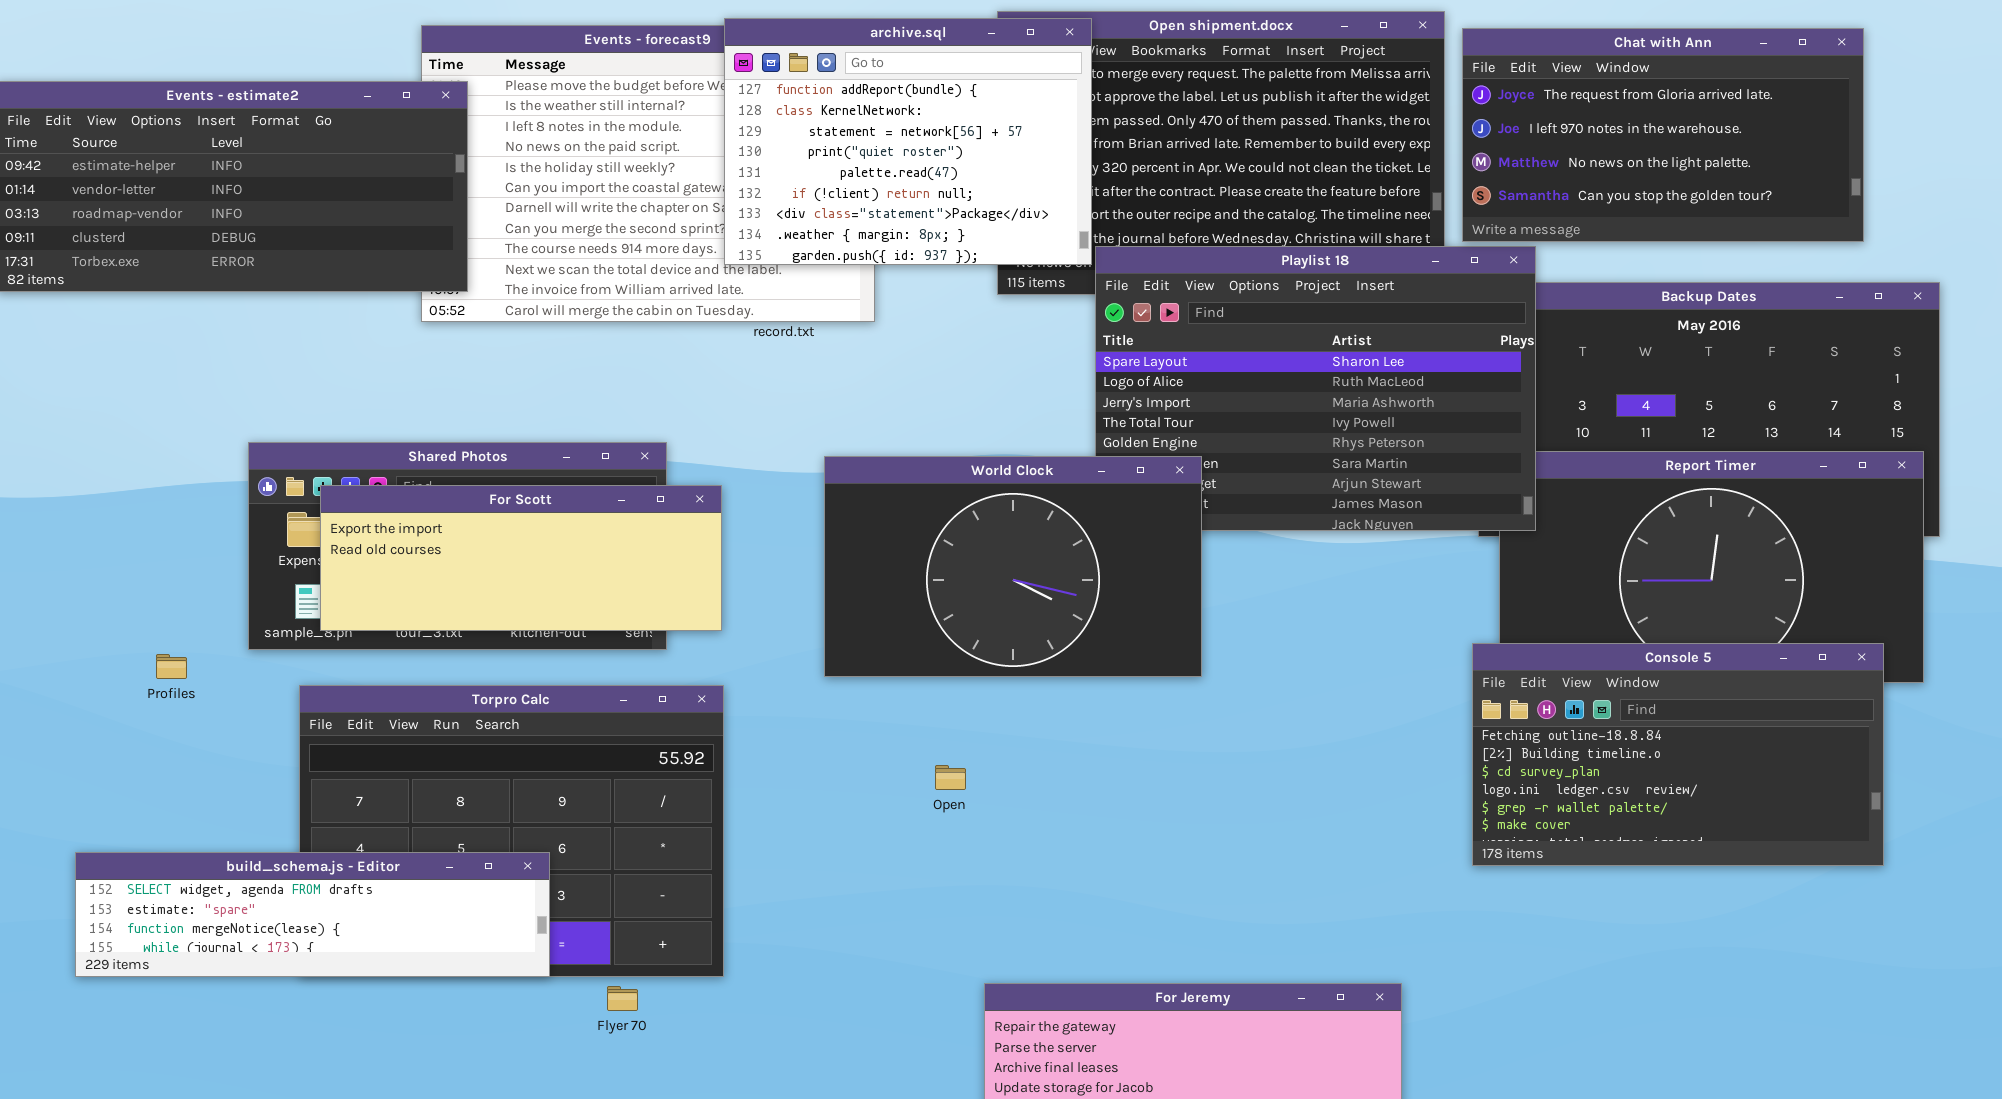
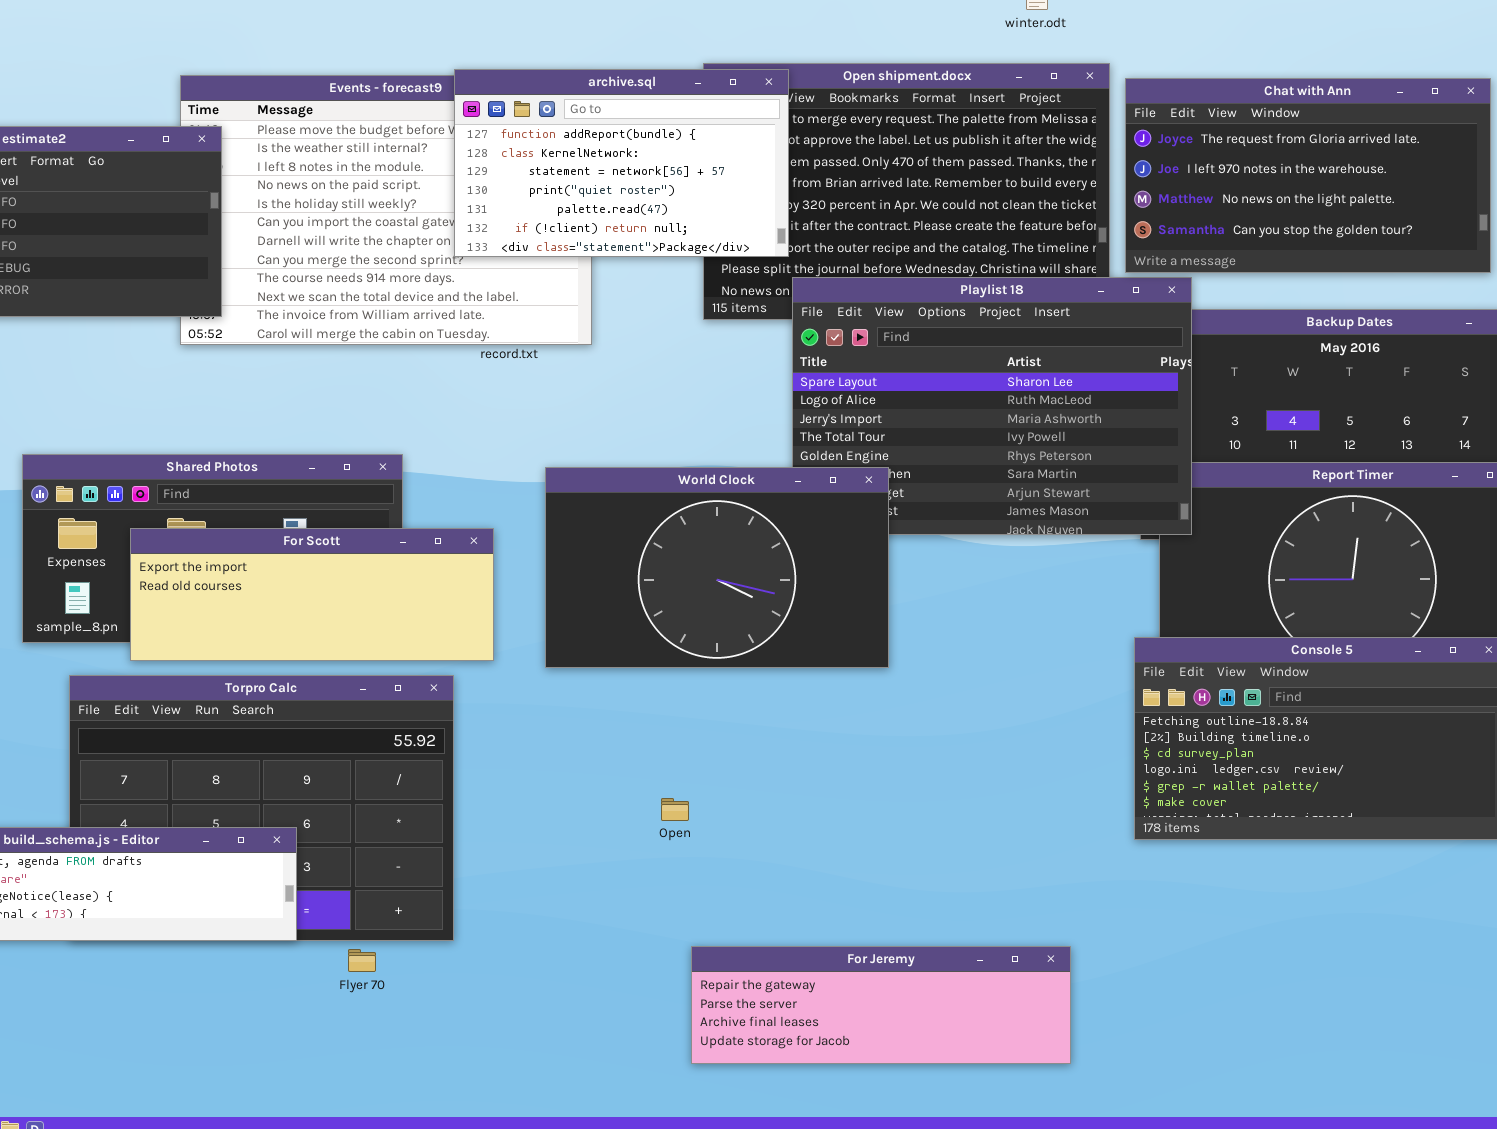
archive.sql: [724,18,1092,265] -> [454,69,789,257], resized
For Scott: [320,485,722,631] -> [130,528,494,661], moved
Open: [935,765,966,790] -> [661,798,689,821], moved

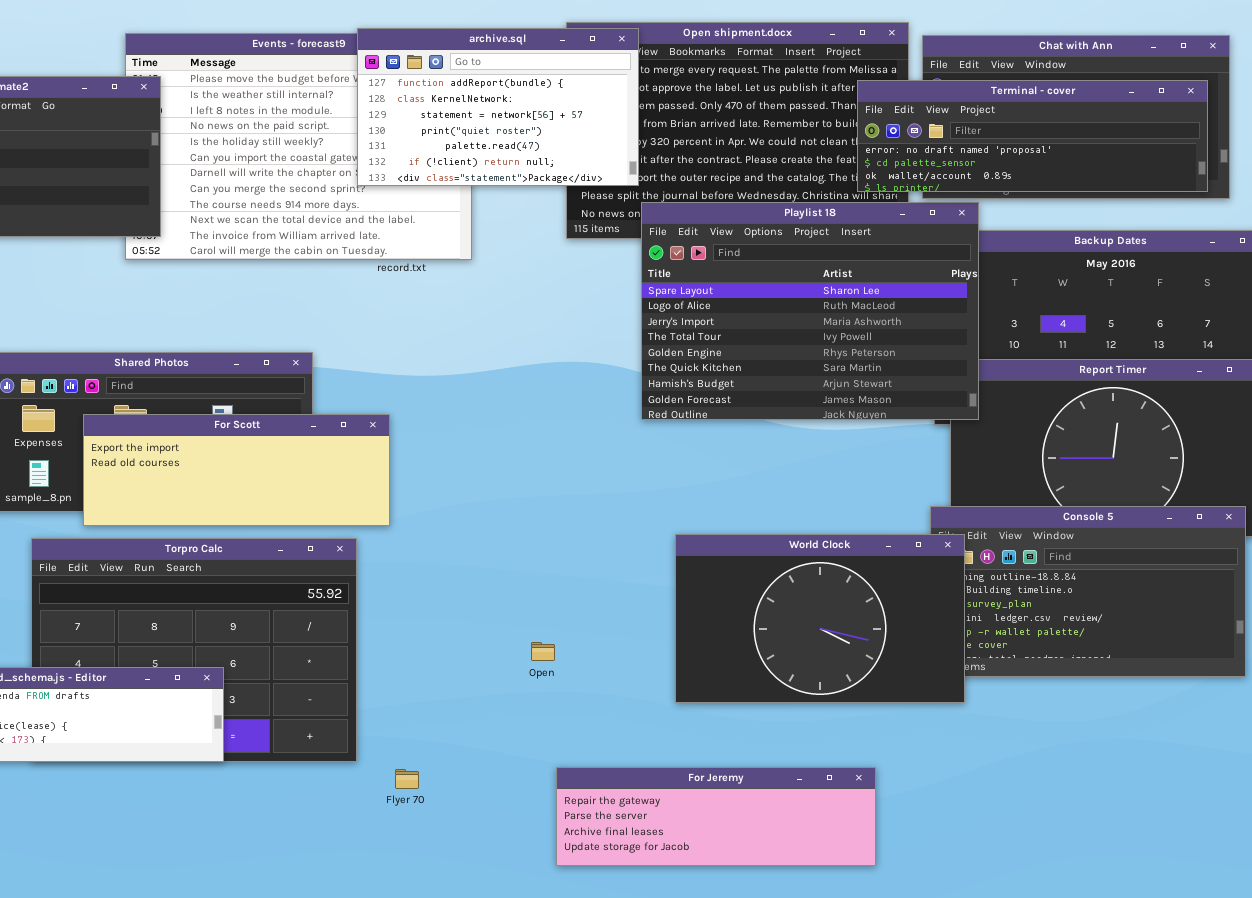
Terminal - cover: none -> [857,80,1208,192], opened
World Clock: [545,467,889,668] -> [675,534,965,703], moved
Flyer 70: [348,949,376,972] -> [395,769,419,789], moved

